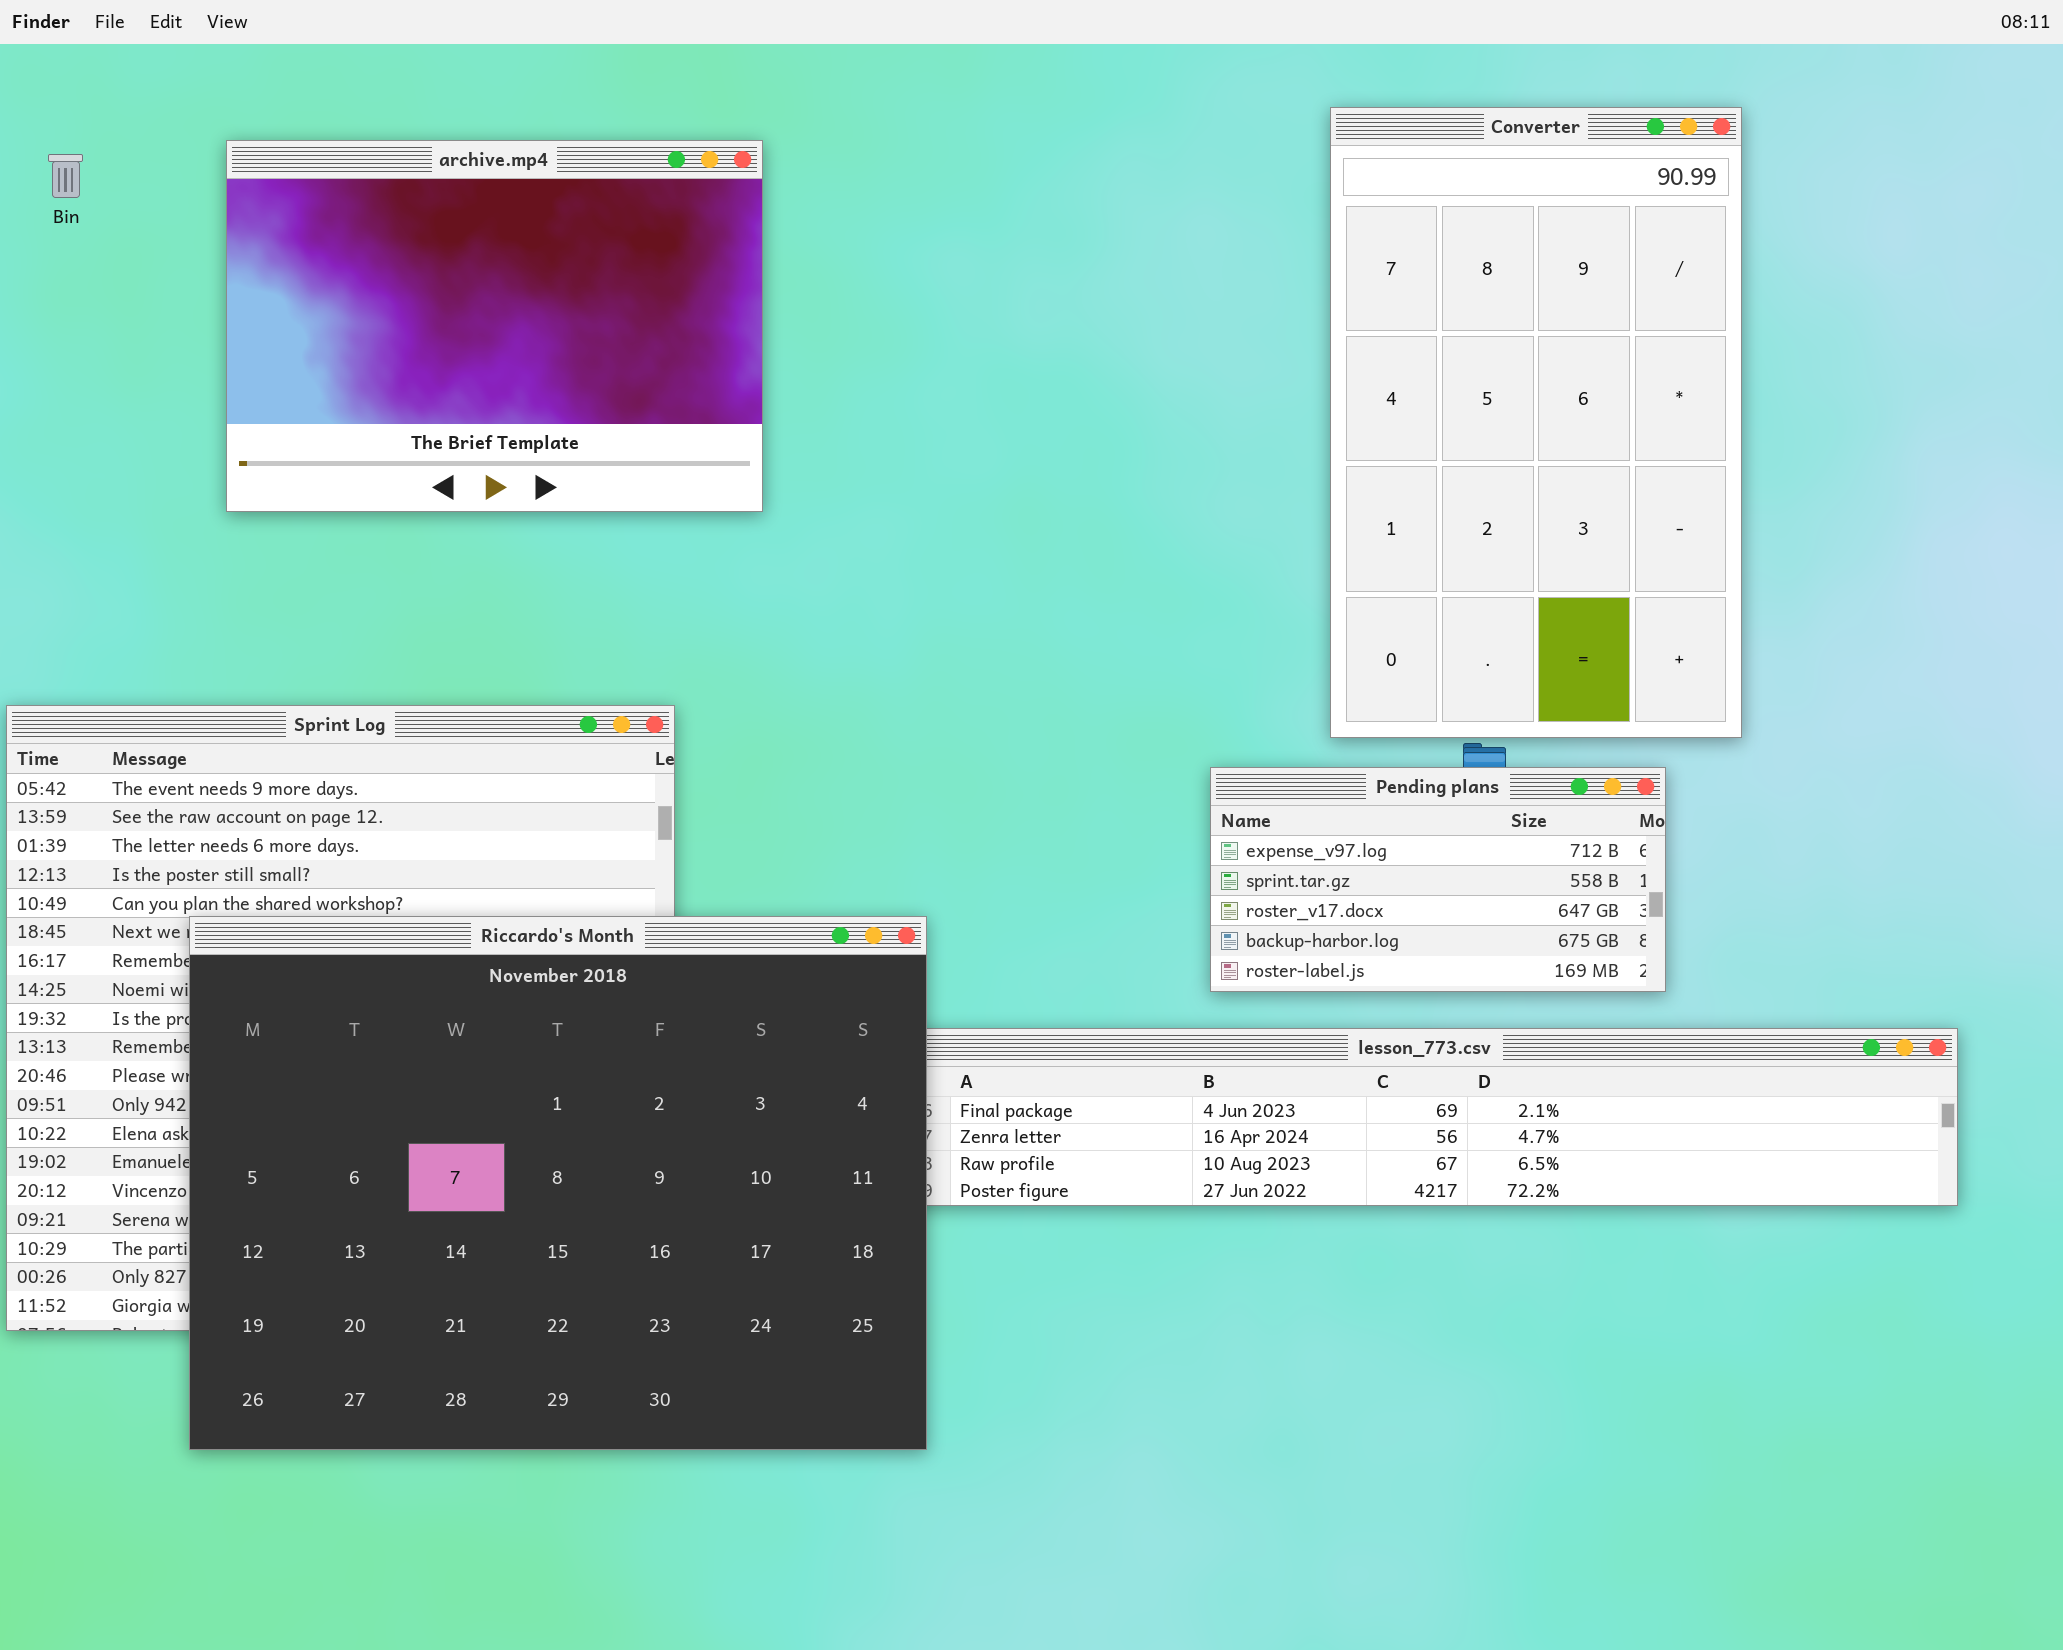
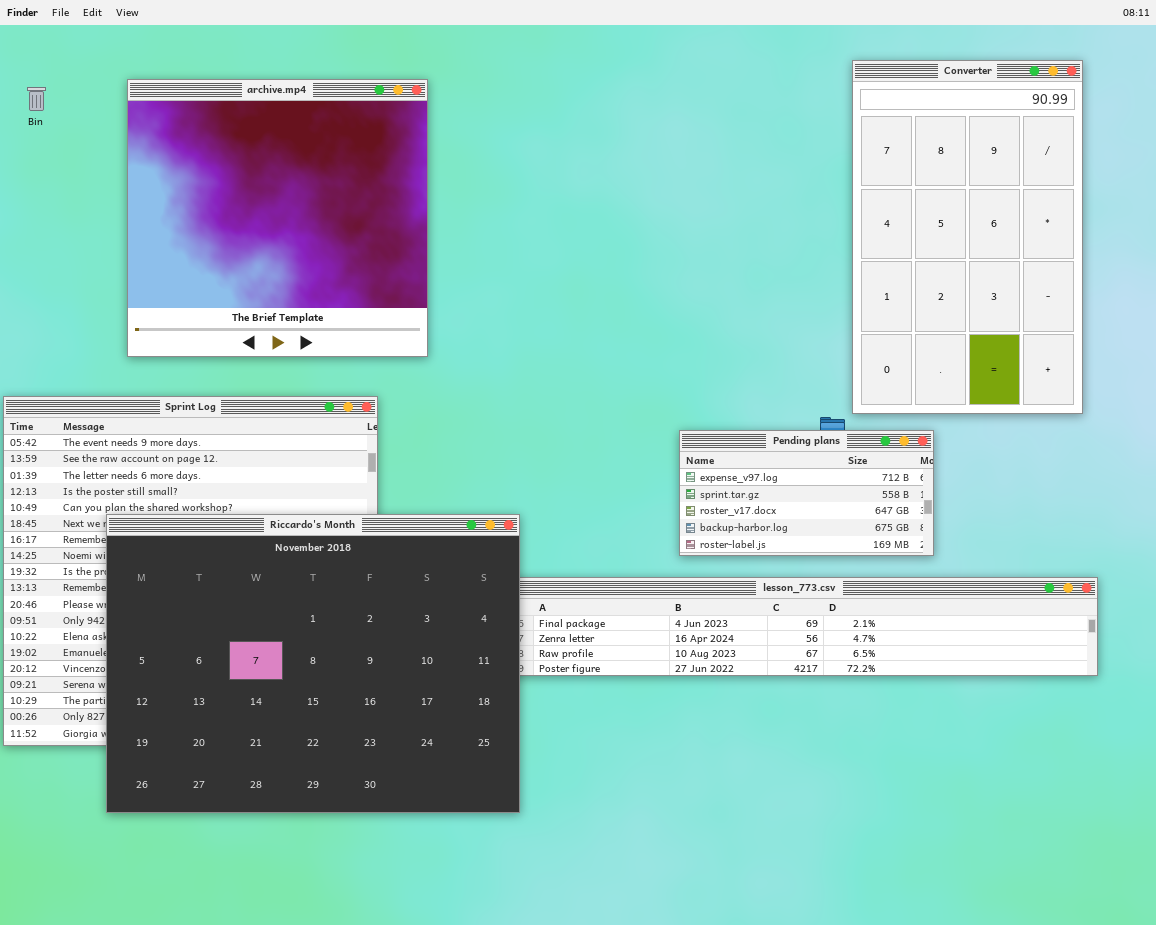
Converter: [1330,107,1742,738] -> [852,60,1083,414], moved
archive.mp4: [226,140,763,512] -> [127,79,428,357], resized

